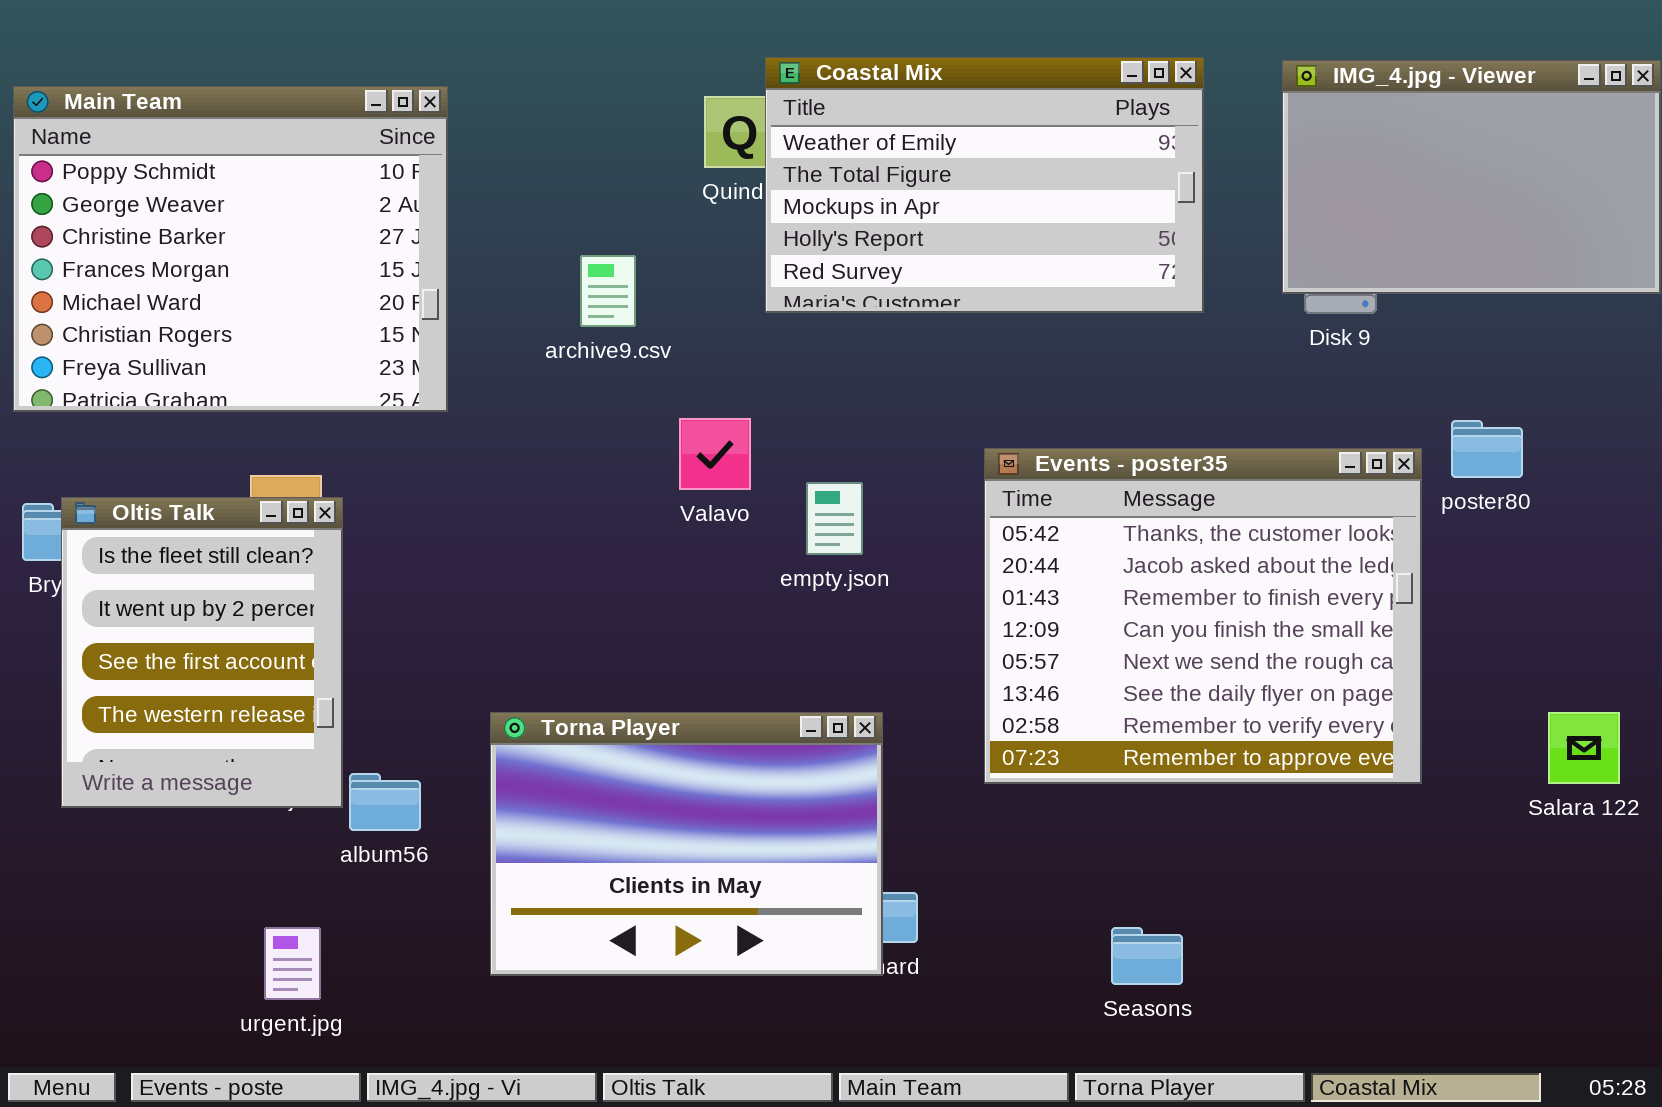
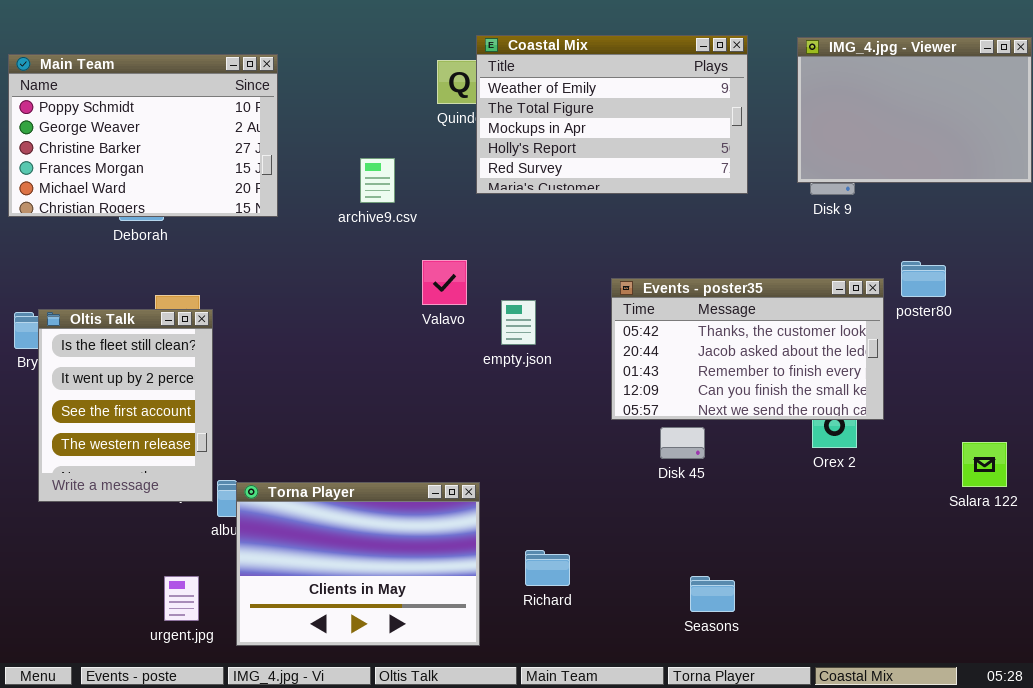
Main Team: [13,86,448,412] -> [8,54,278,217], resized
Events - poster35: [984,448,1422,784] -> [611,278,884,420], resized
Torna Player: [490,712,883,976] -> [236,482,480,646], moved

